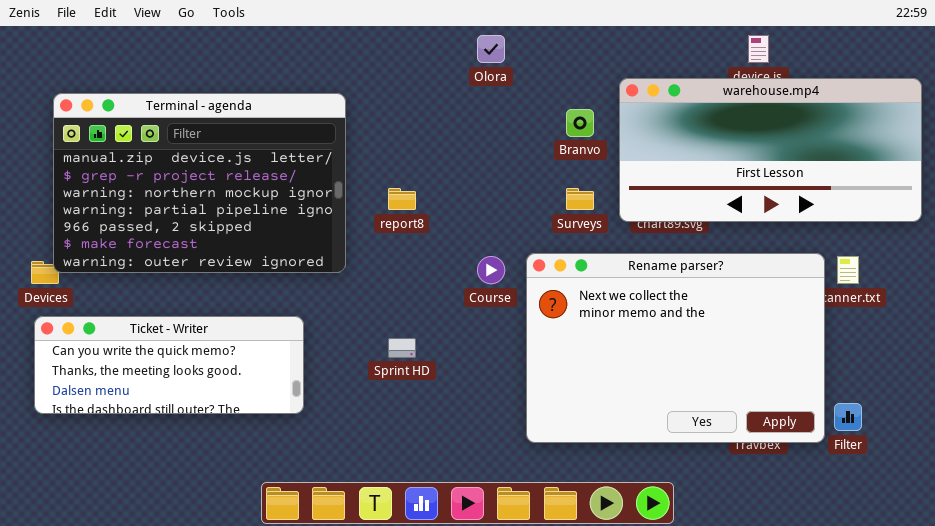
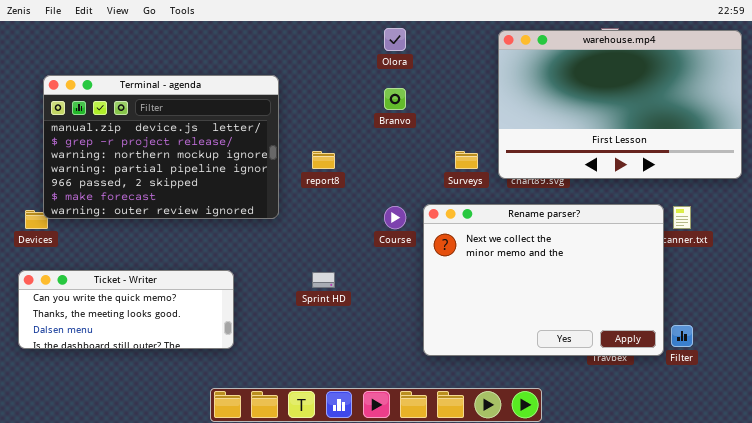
warehouse.mp4: [619,78,922,222] -> [498,30,742,179], resized
Branvo: [566,109,594,137] -> [384,88,406,110], moved
Ticket - Writer: [34,316,304,414] -> [18,270,234,349], moved

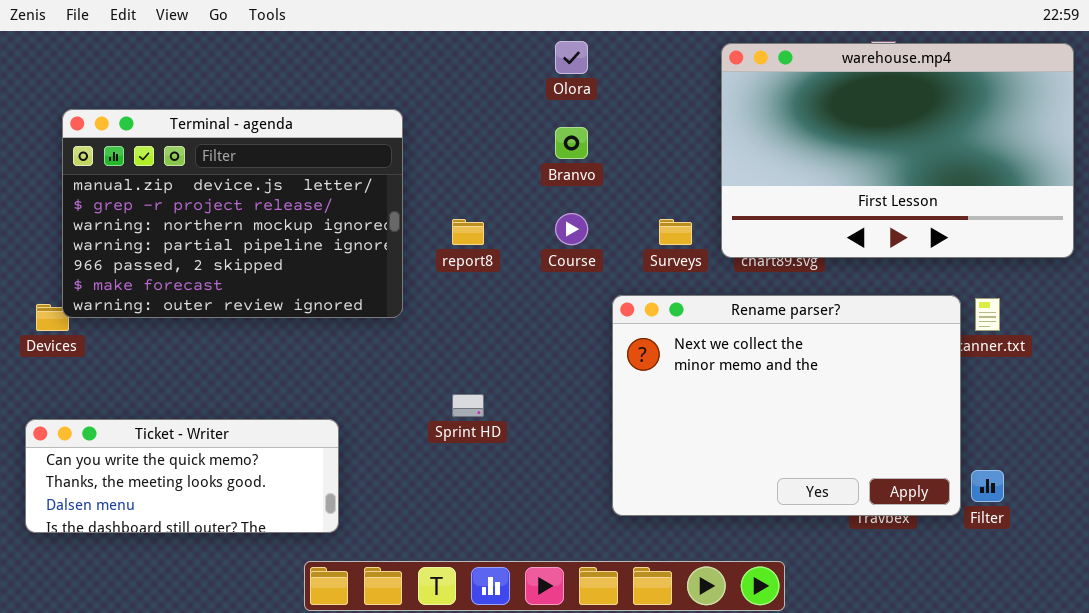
Course: [384,206,406,229] -> [555,213,588,245], moved
Ticket - Writer: [18,270,234,349] -> [25,419,339,533], moved

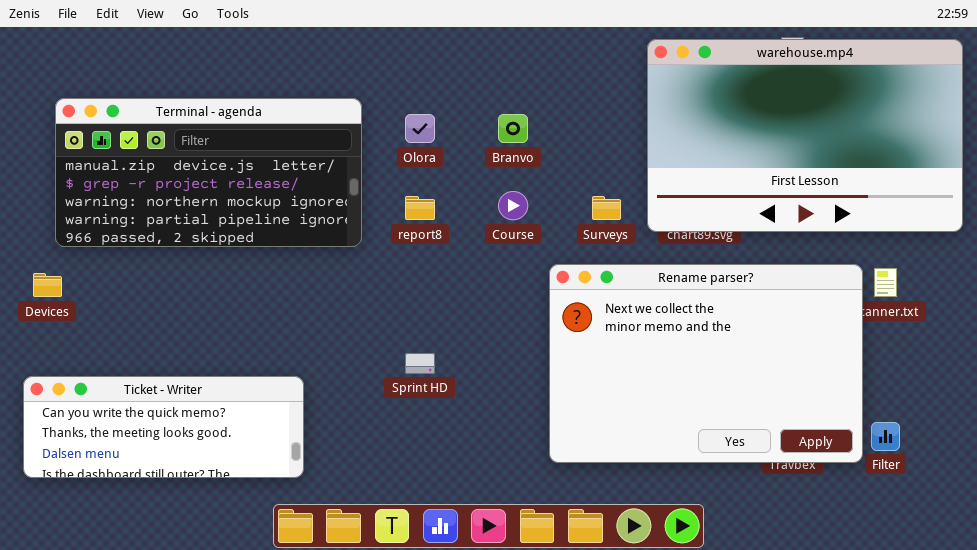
Olora: [555,41,588,74] -> [405,114,435,143], moved
Terminal - agenda: [62,109,403,318] -> [55,98,362,247], resized

